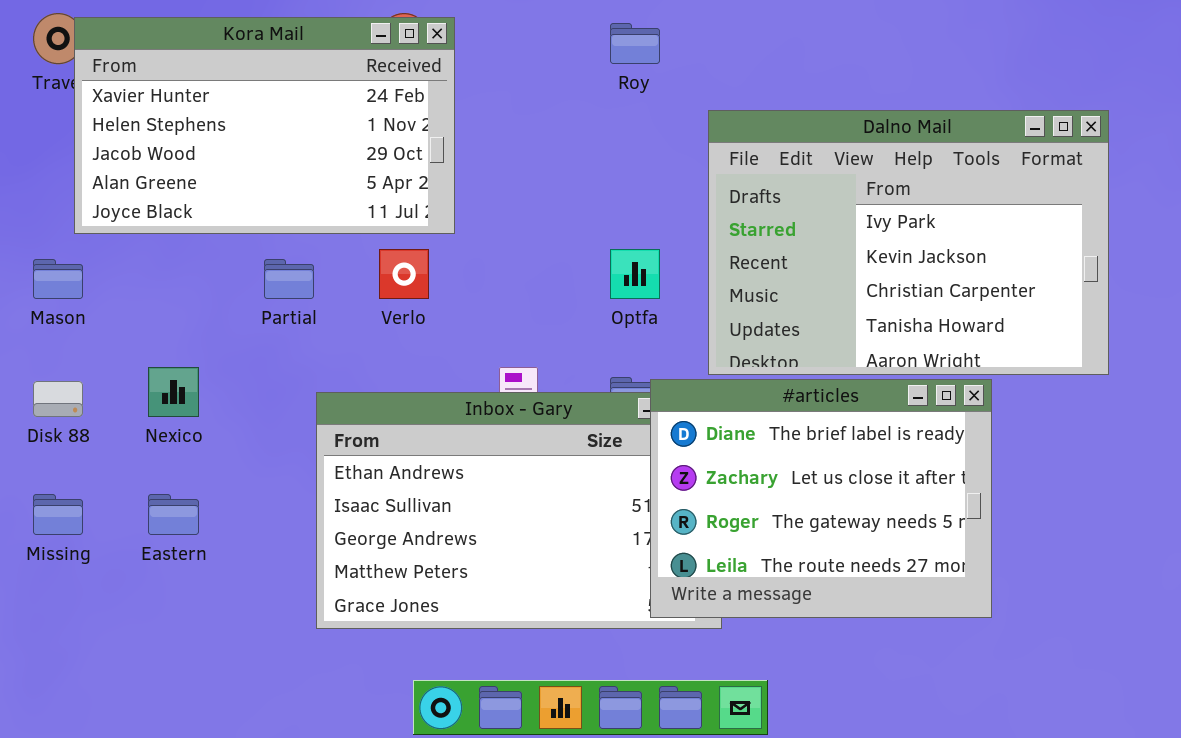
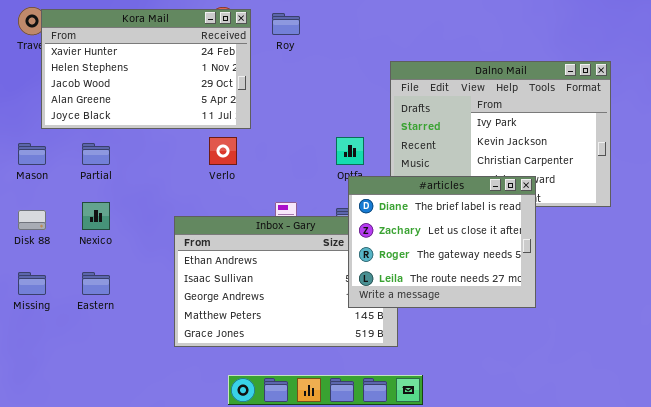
Roy: [610,23,660,64] -> [272,13,300,35], moved
Partial: [264,259,314,299] -> [82,143,110,165], moved
#articles: [650,379,992,618] -> [348,176,536,308], moved

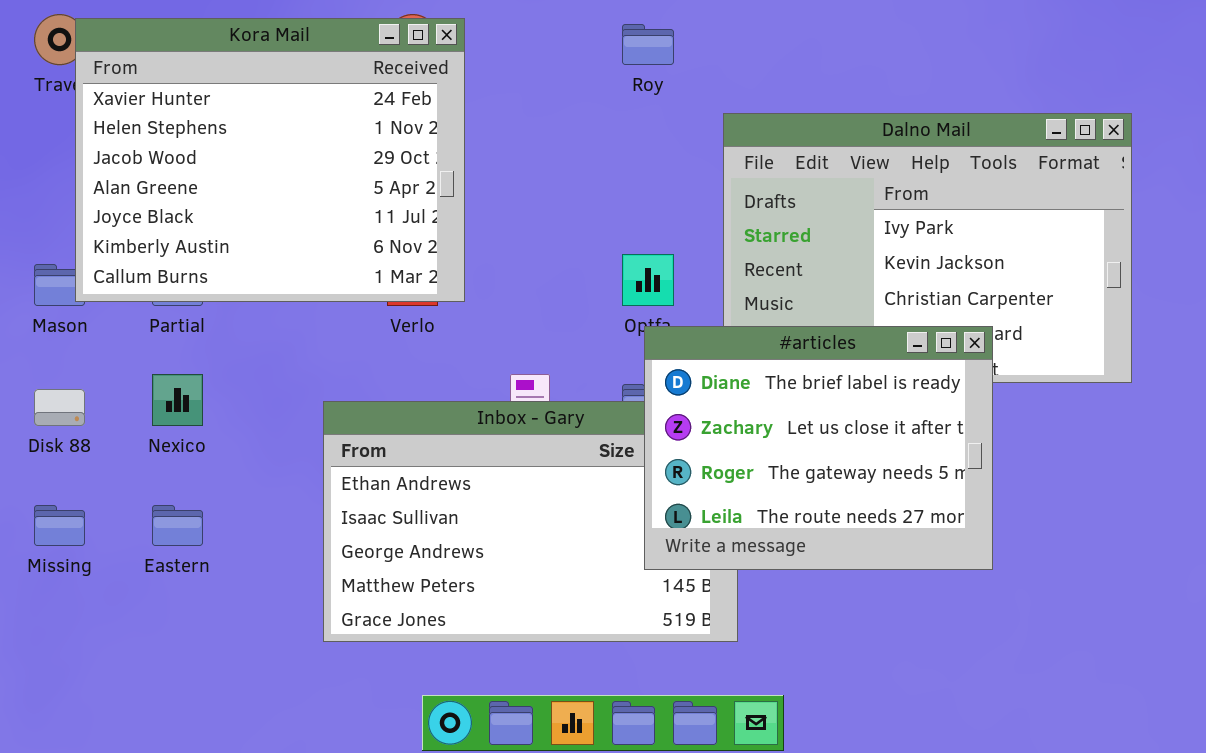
Kora Mail: [41,9,251,129] -> [75,18,465,302], resized
Roy: [272,13,300,35] -> [622,24,674,65], moved

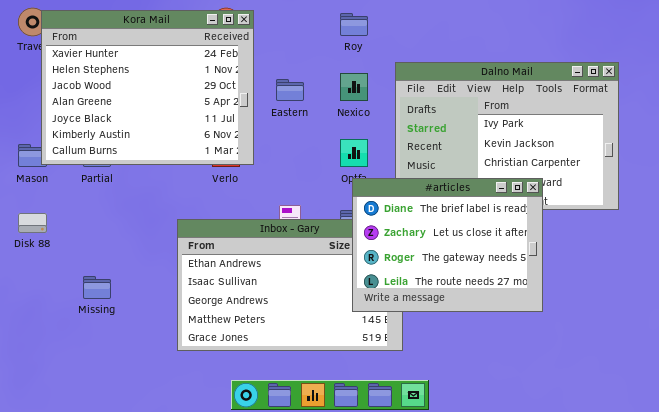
Nexico: [152,374,203,426] -> [340,73,368,101], moved
Missing: [34,505,85,546] -> [83,276,111,299], moved
Eastern: [152,505,203,546] -> [276,79,304,101], moved

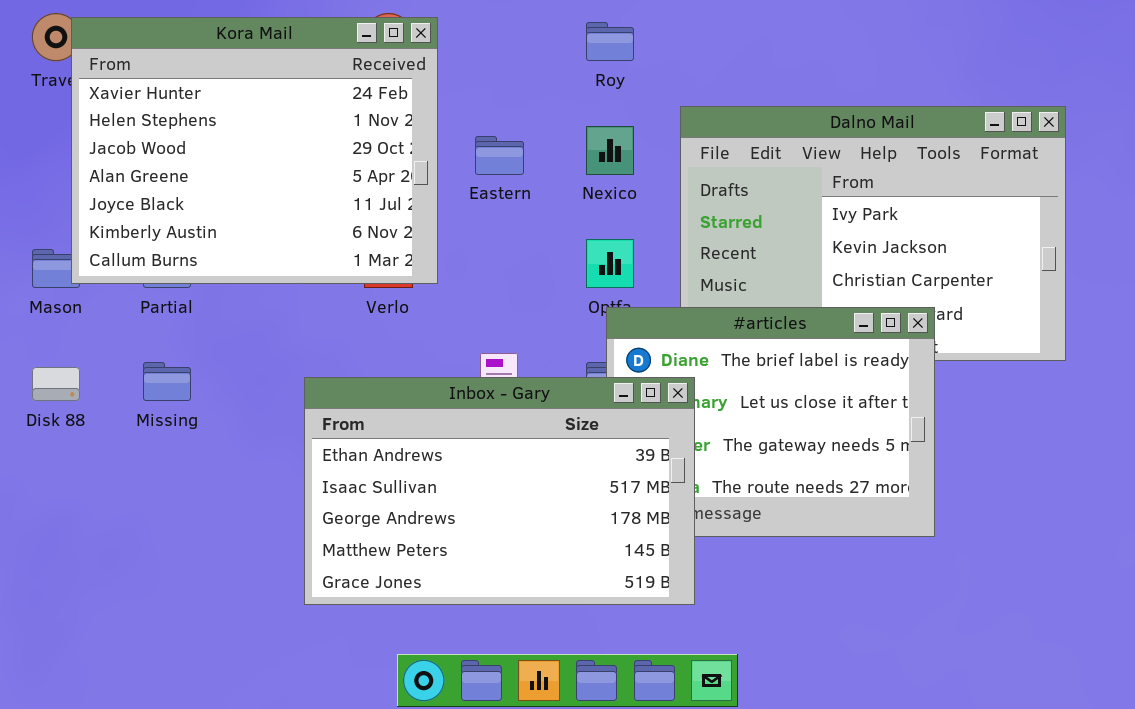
Inbox - Gary: [177,219,403,351] -> [304,377,695,605], raised
Missing: [83,276,111,299] -> [143,362,191,401], moved

